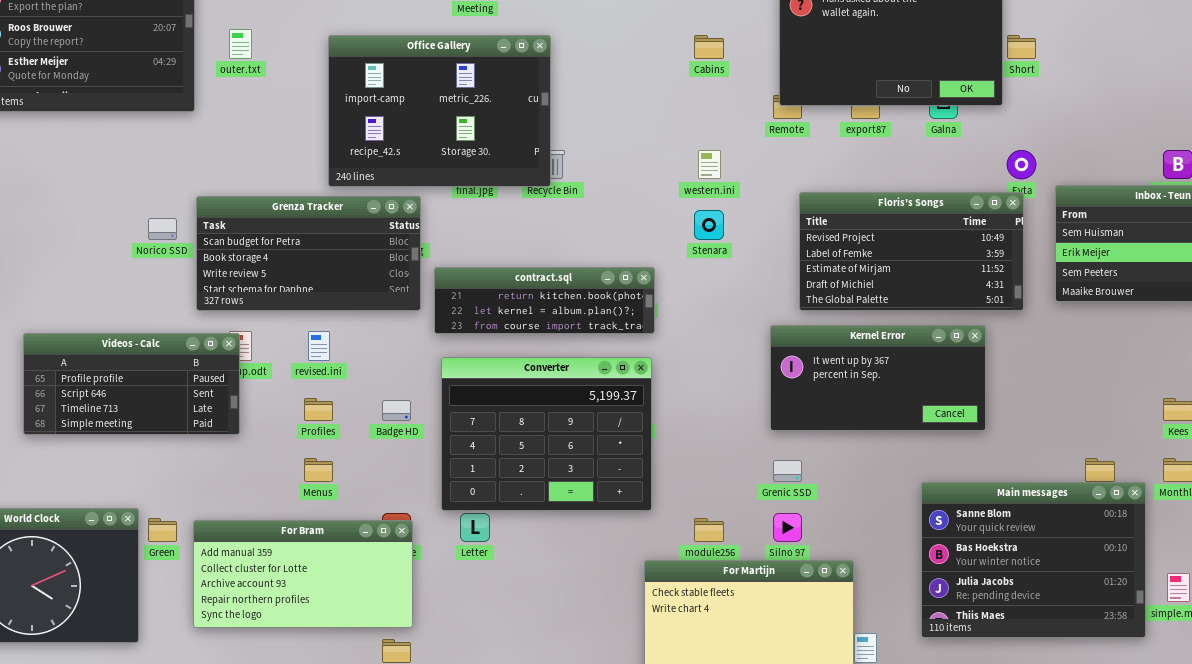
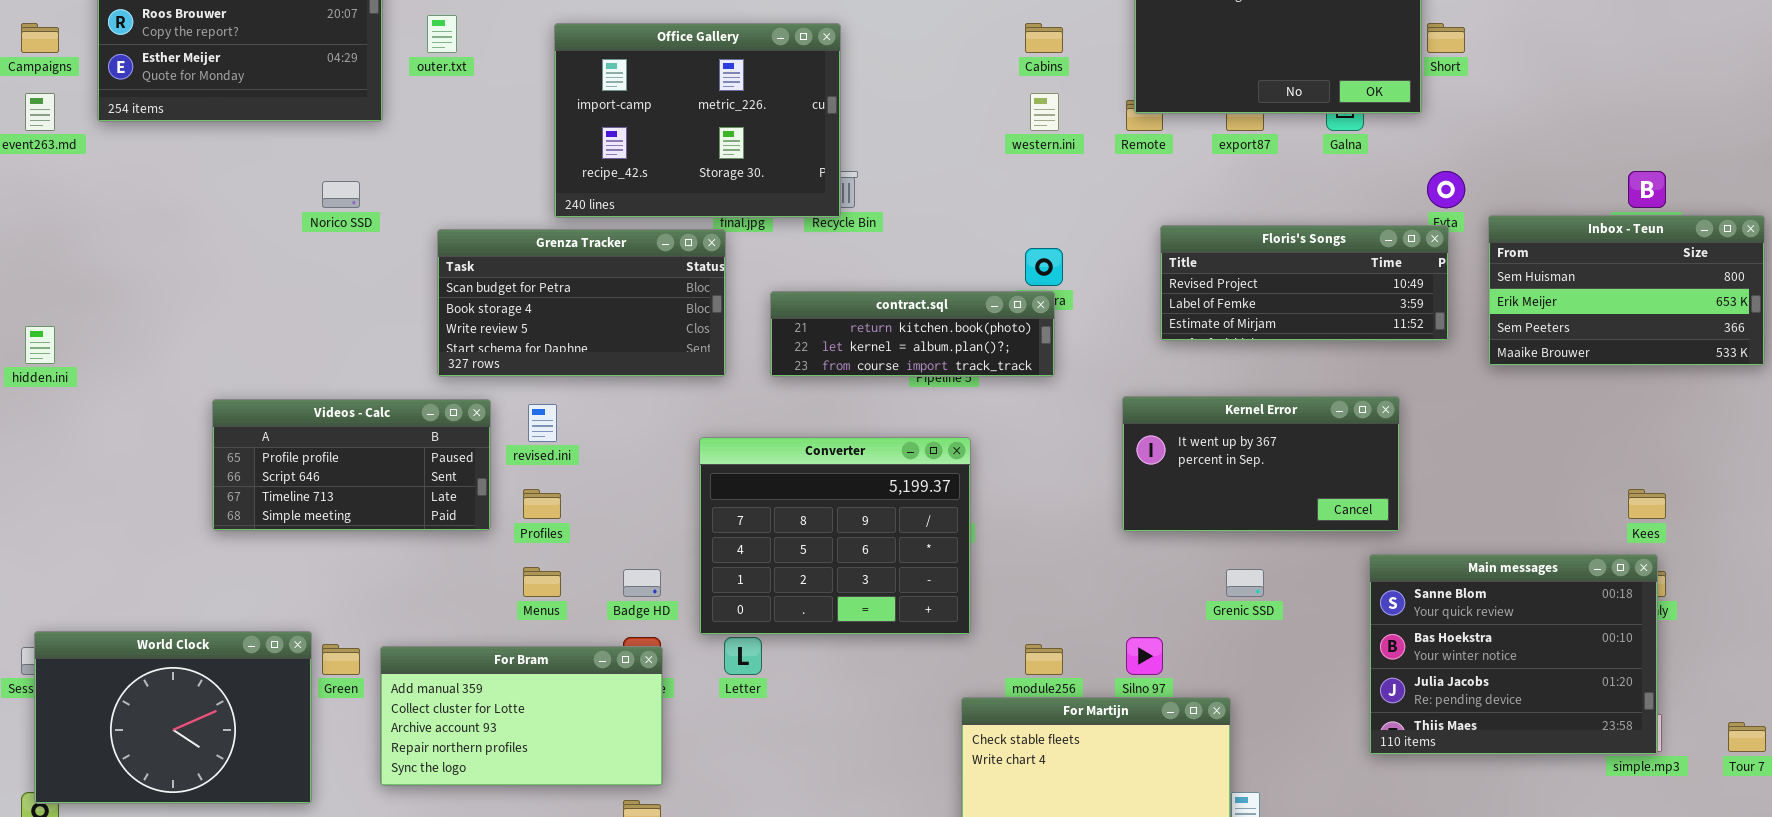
western.ini: [698,150,721,179] -> [1030,93,1059,131], moved
Floris's Songs: [799,192,1024,311] -> [1160,225,1449,341], resized
Grenza Tracker: [196,196,421,311] -> [437,229,726,377], moved
Norico SSD: [148,218,177,240] -> [322,181,360,208], moved
contract.sql: [434,267,655,334] -> [770,291,1055,377], moved
Videos - Calc: [23,333,240,435] -> [212,399,491,531], moved
Badge HD: [382,400,411,421] -> [623,569,661,597], moved
Grenic SSD: [773,460,802,482] -> [1226,569,1264,597], moved
Main messages: [921,482,1146,638] -> [1369,554,1658,755], moved

